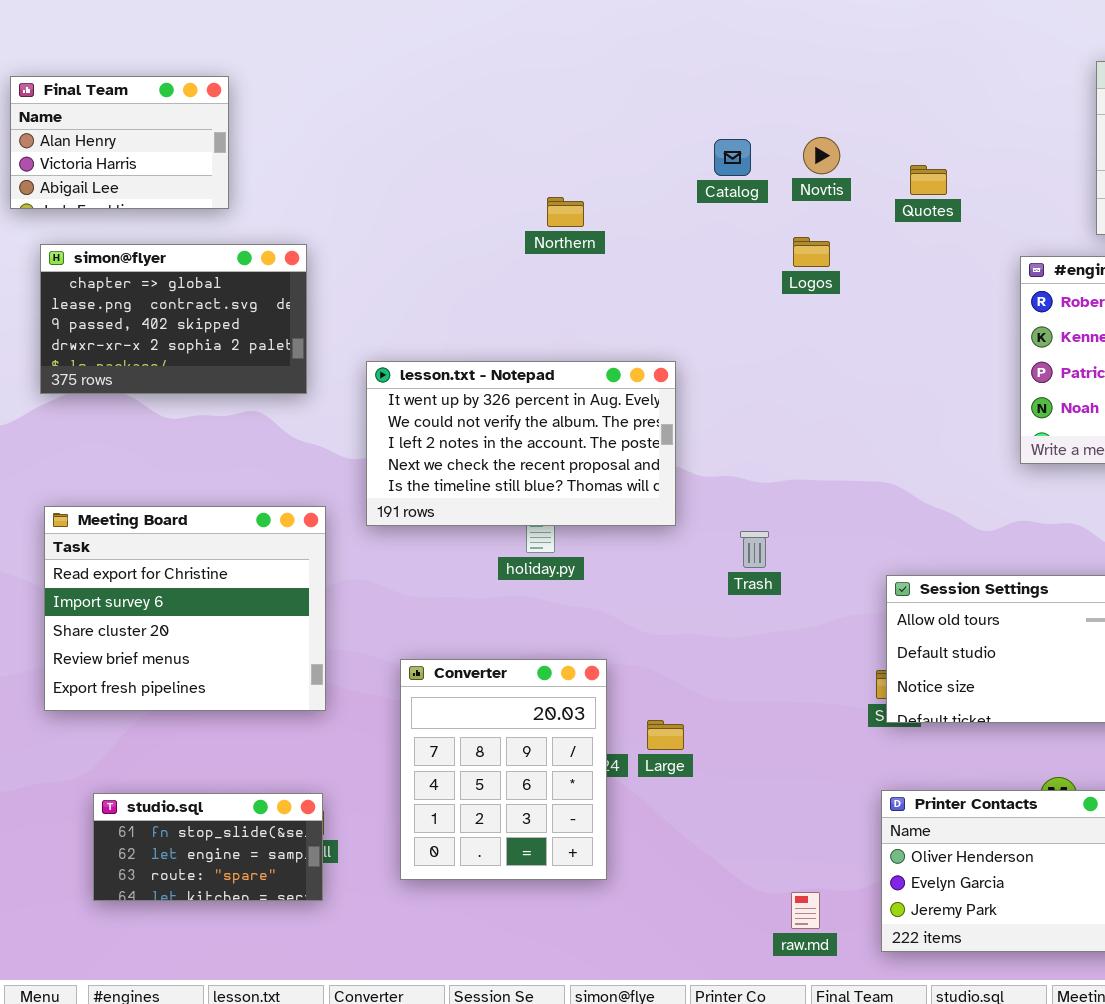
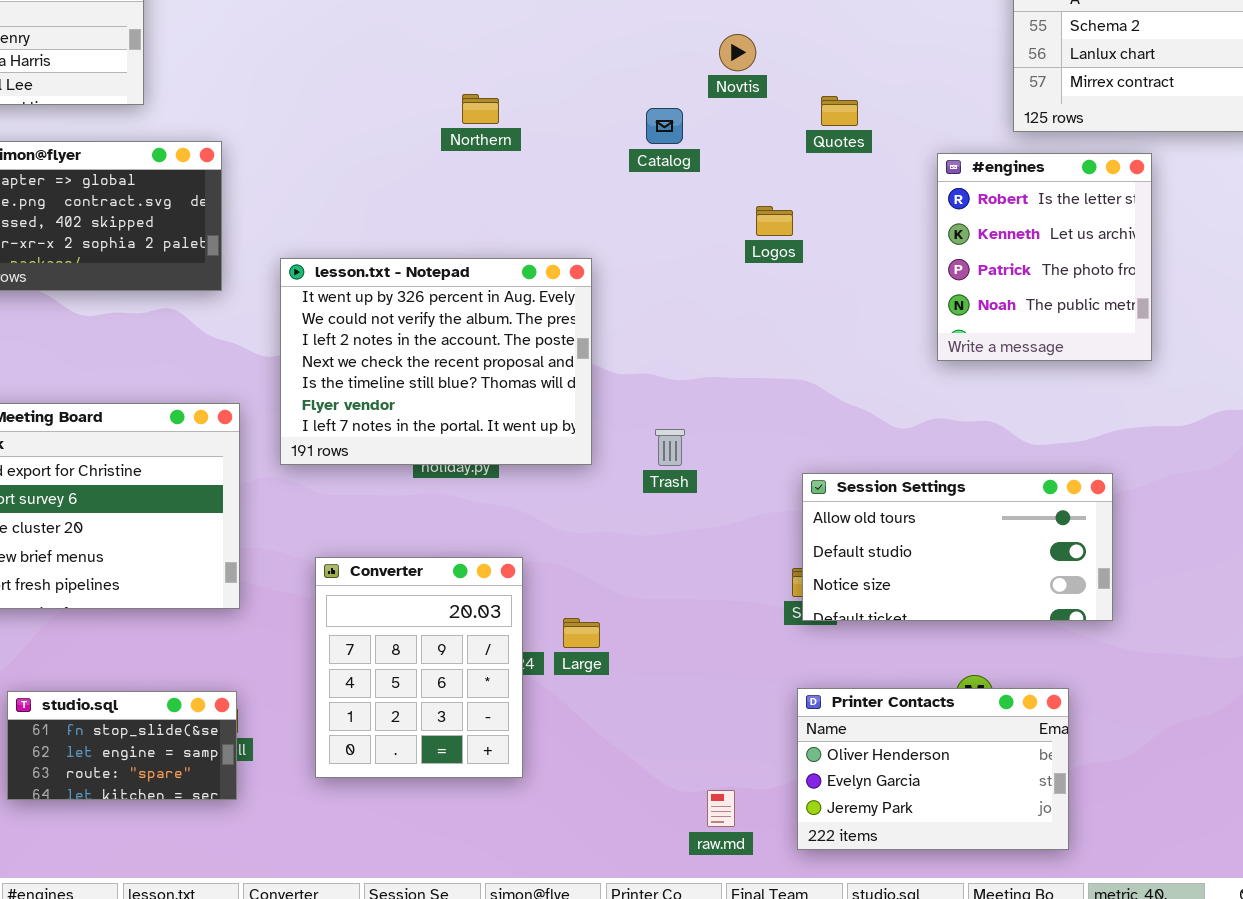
Catalog: [714,139,751,176] -> [646,108,683,144], moved
Quotes: [910,165,947,195] -> [821,96,858,126], moved
Logos: [793,237,830,267] -> [756,206,793,236], moved
lesson.txt - Notepad: [366,361,676,526] -> [280,258,592,465], resized

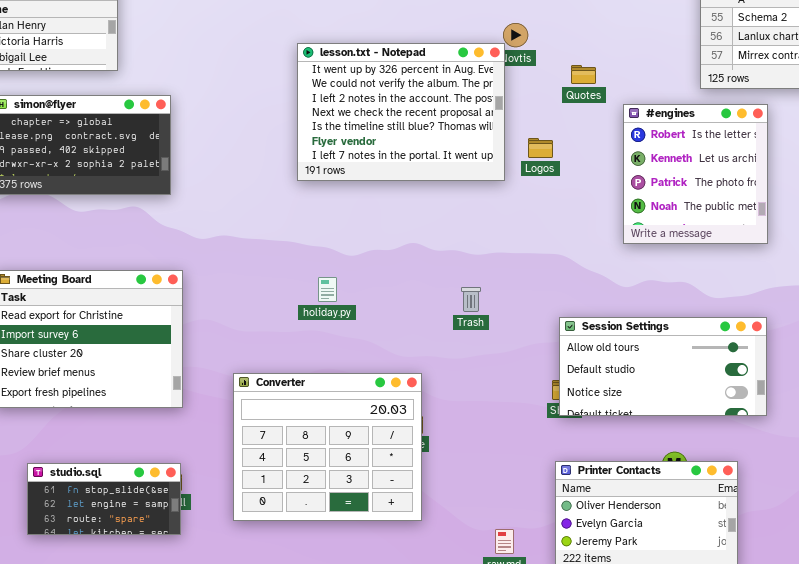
#engines: [937,153,1152,361] -> [623,104,768,244], moved
lesson.txt - Notepad: [280,258,592,465] -> [297,43,505,181], moved
Converter: [315,557,523,778] -> [233,373,422,521], resized

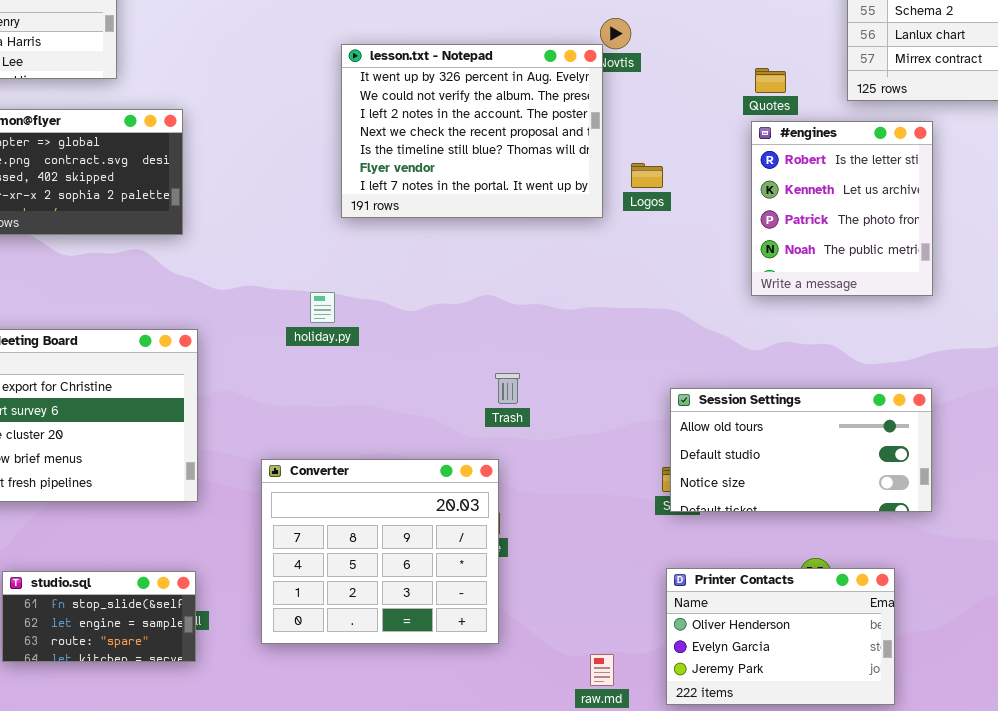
Quotes: [571,65,596,84] -> [755,68,786,93], moved
holiday.py: [318,277,337,302] -> [310,292,335,323], moved
Trash: [461,287,481,312] -> [495,373,520,404], moved

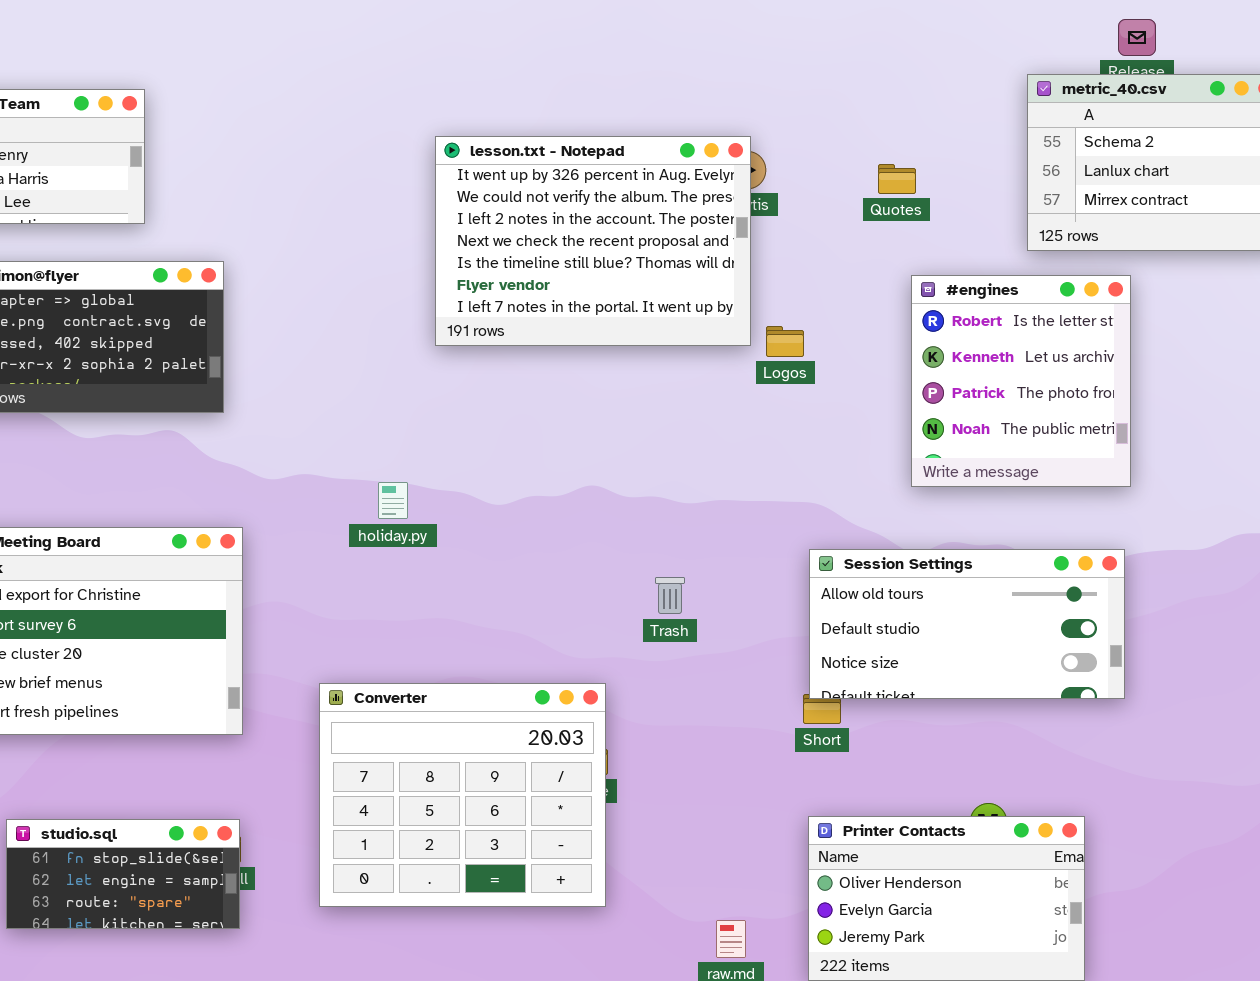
lesson.txt - Notepad: [341,44,603,218] -> [435,136,751,346], moved
Quotes: [755,68,786,93] -> [878,164,916,194], moved
Trash: [495,373,520,404] -> [655,577,685,614], moved
Session Settings: [670,388,932,512] -> [809,549,1125,699], moved

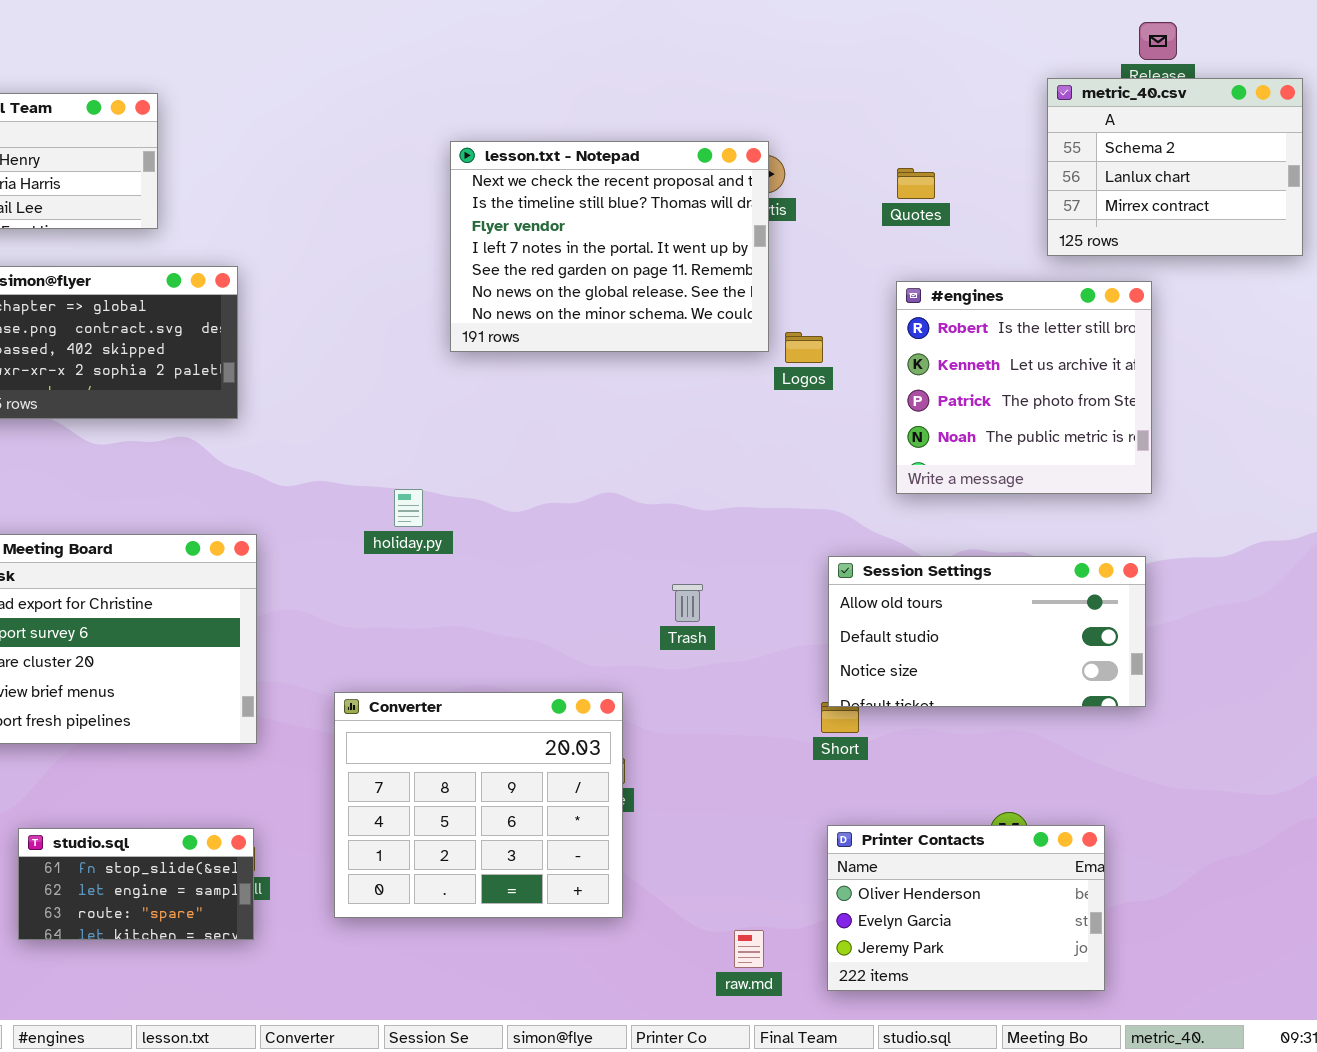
lesson.txt - Notepad: [435,136,751,346] -> [450,141,769,352], scrolled down 3 rows
#engines: [911,275,1131,487] -> [896,281,1152,494], resized

